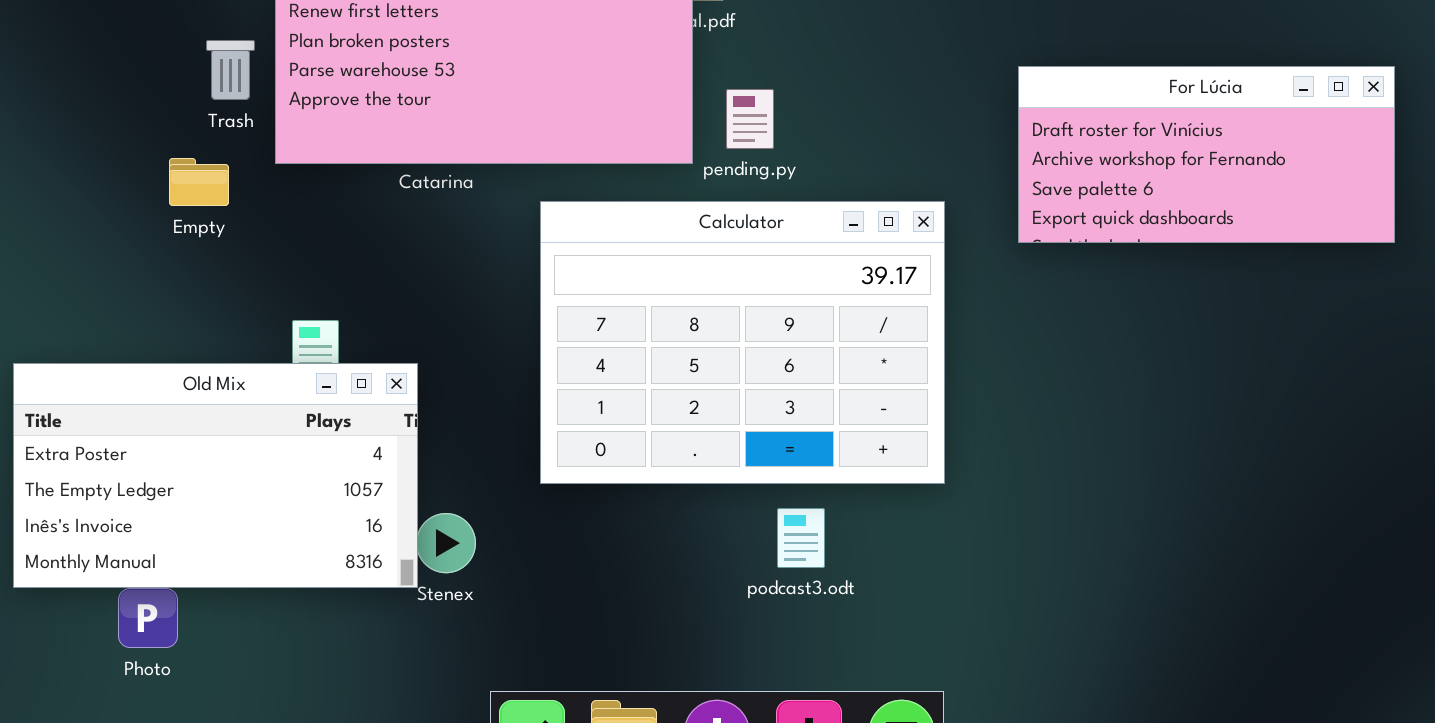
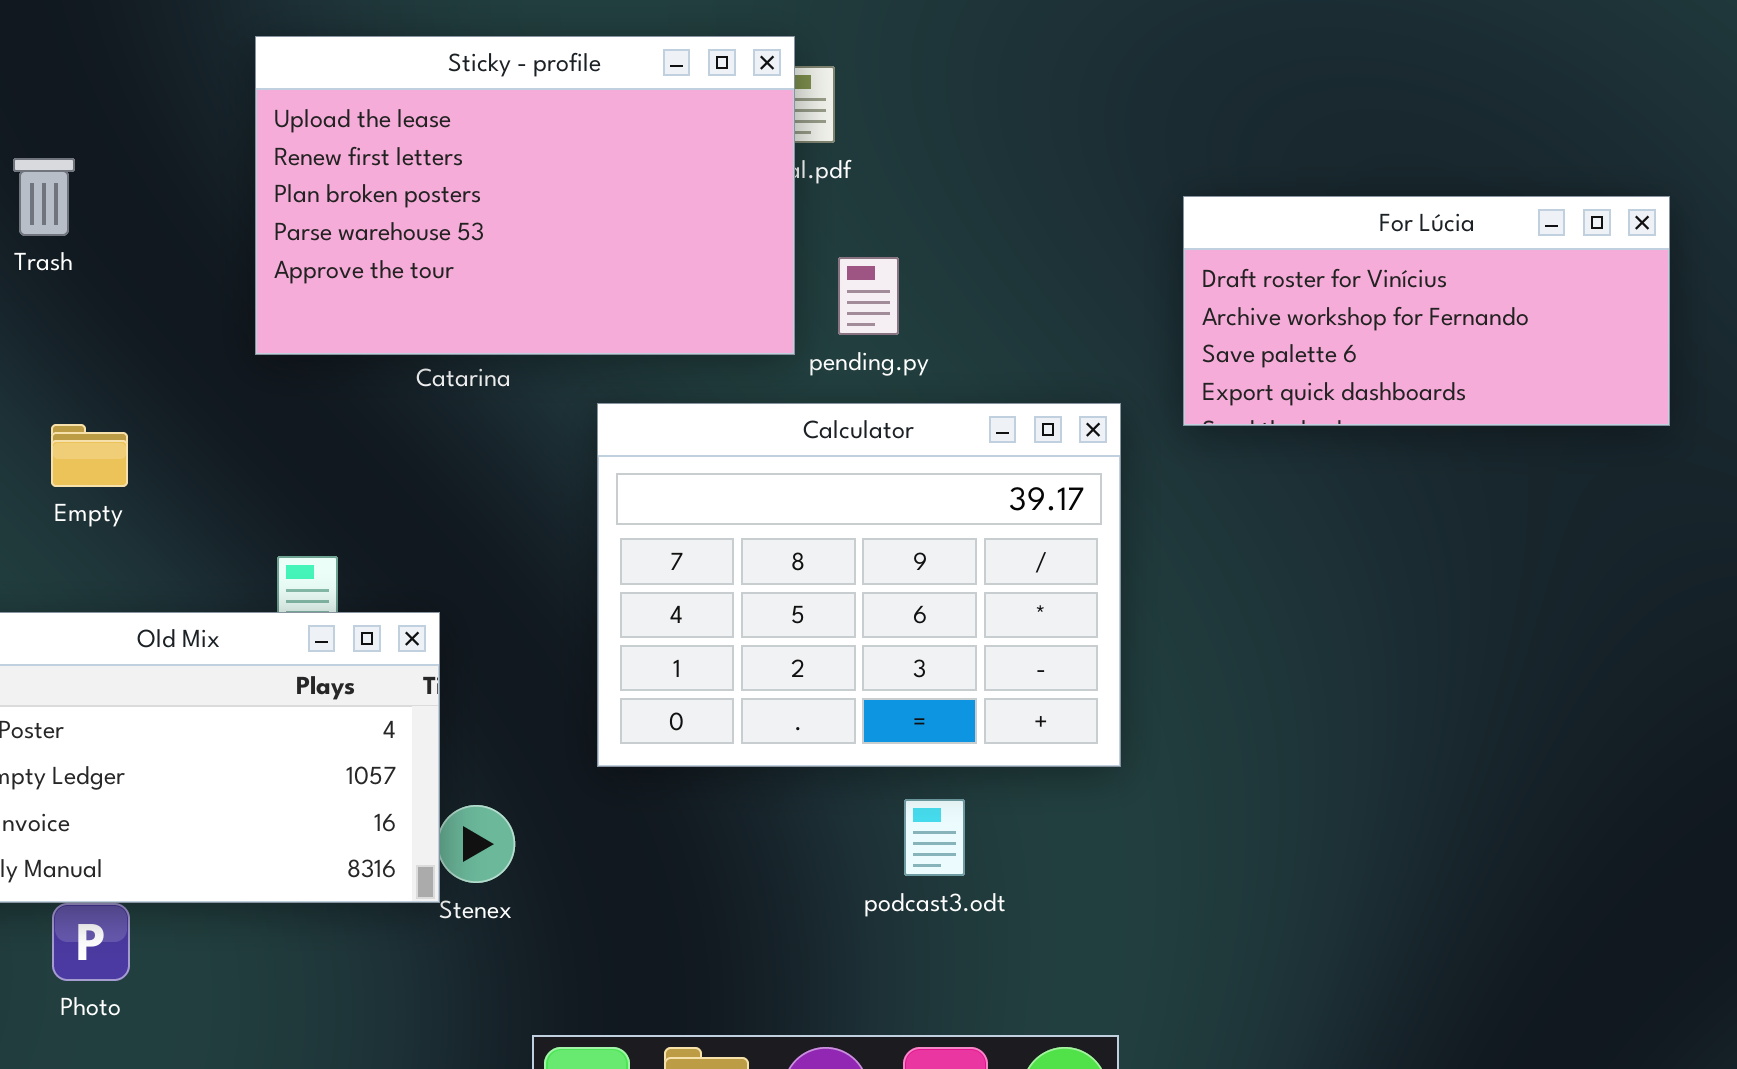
Trash: [206,40,255,100] -> [13,158,75,236], moved
For Lúcia: [1018,66,1395,243] -> [1183,196,1670,426], moved
Empty: [169,158,229,206] -> [51,424,128,487], moved

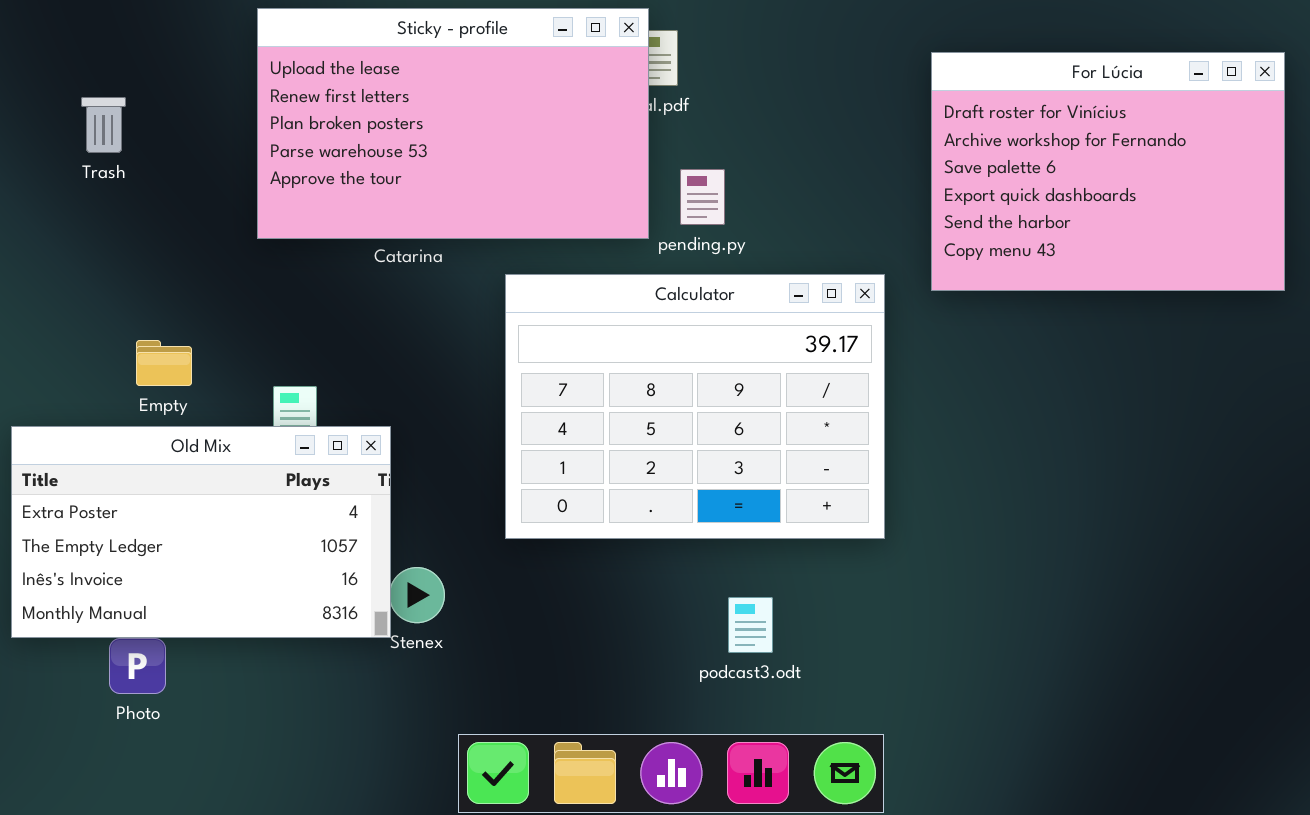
For Lúcia: [1183,196,1670,426] -> [931,52,1285,291], resized
Empty: [51,424,128,487] -> [136,340,192,386], moved
podcast3.odt: [904,799,965,876] -> [728,597,773,653], moved

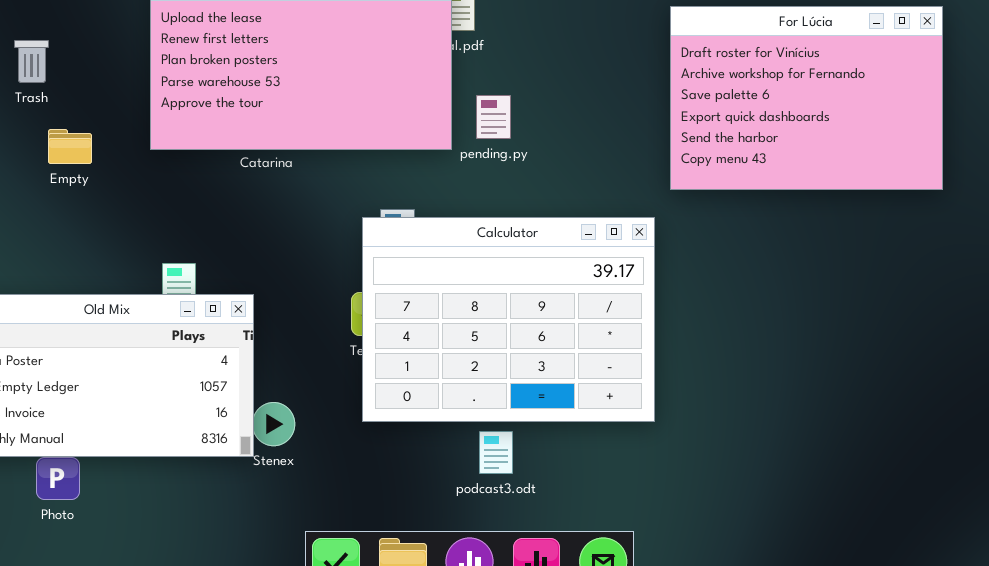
Calculator: [505,274,885,539] -> [362,217,655,422], moved
Empty: [136,340,192,386] -> [48,129,92,164], moved
podcast3.odt: [728,597,773,653] -> [479,431,513,474], moved

